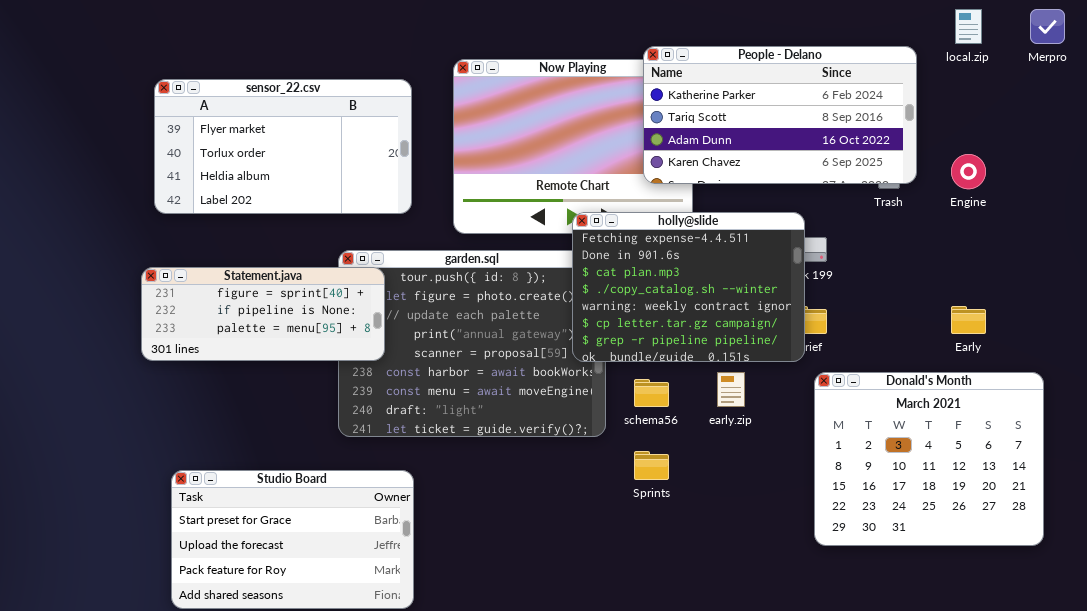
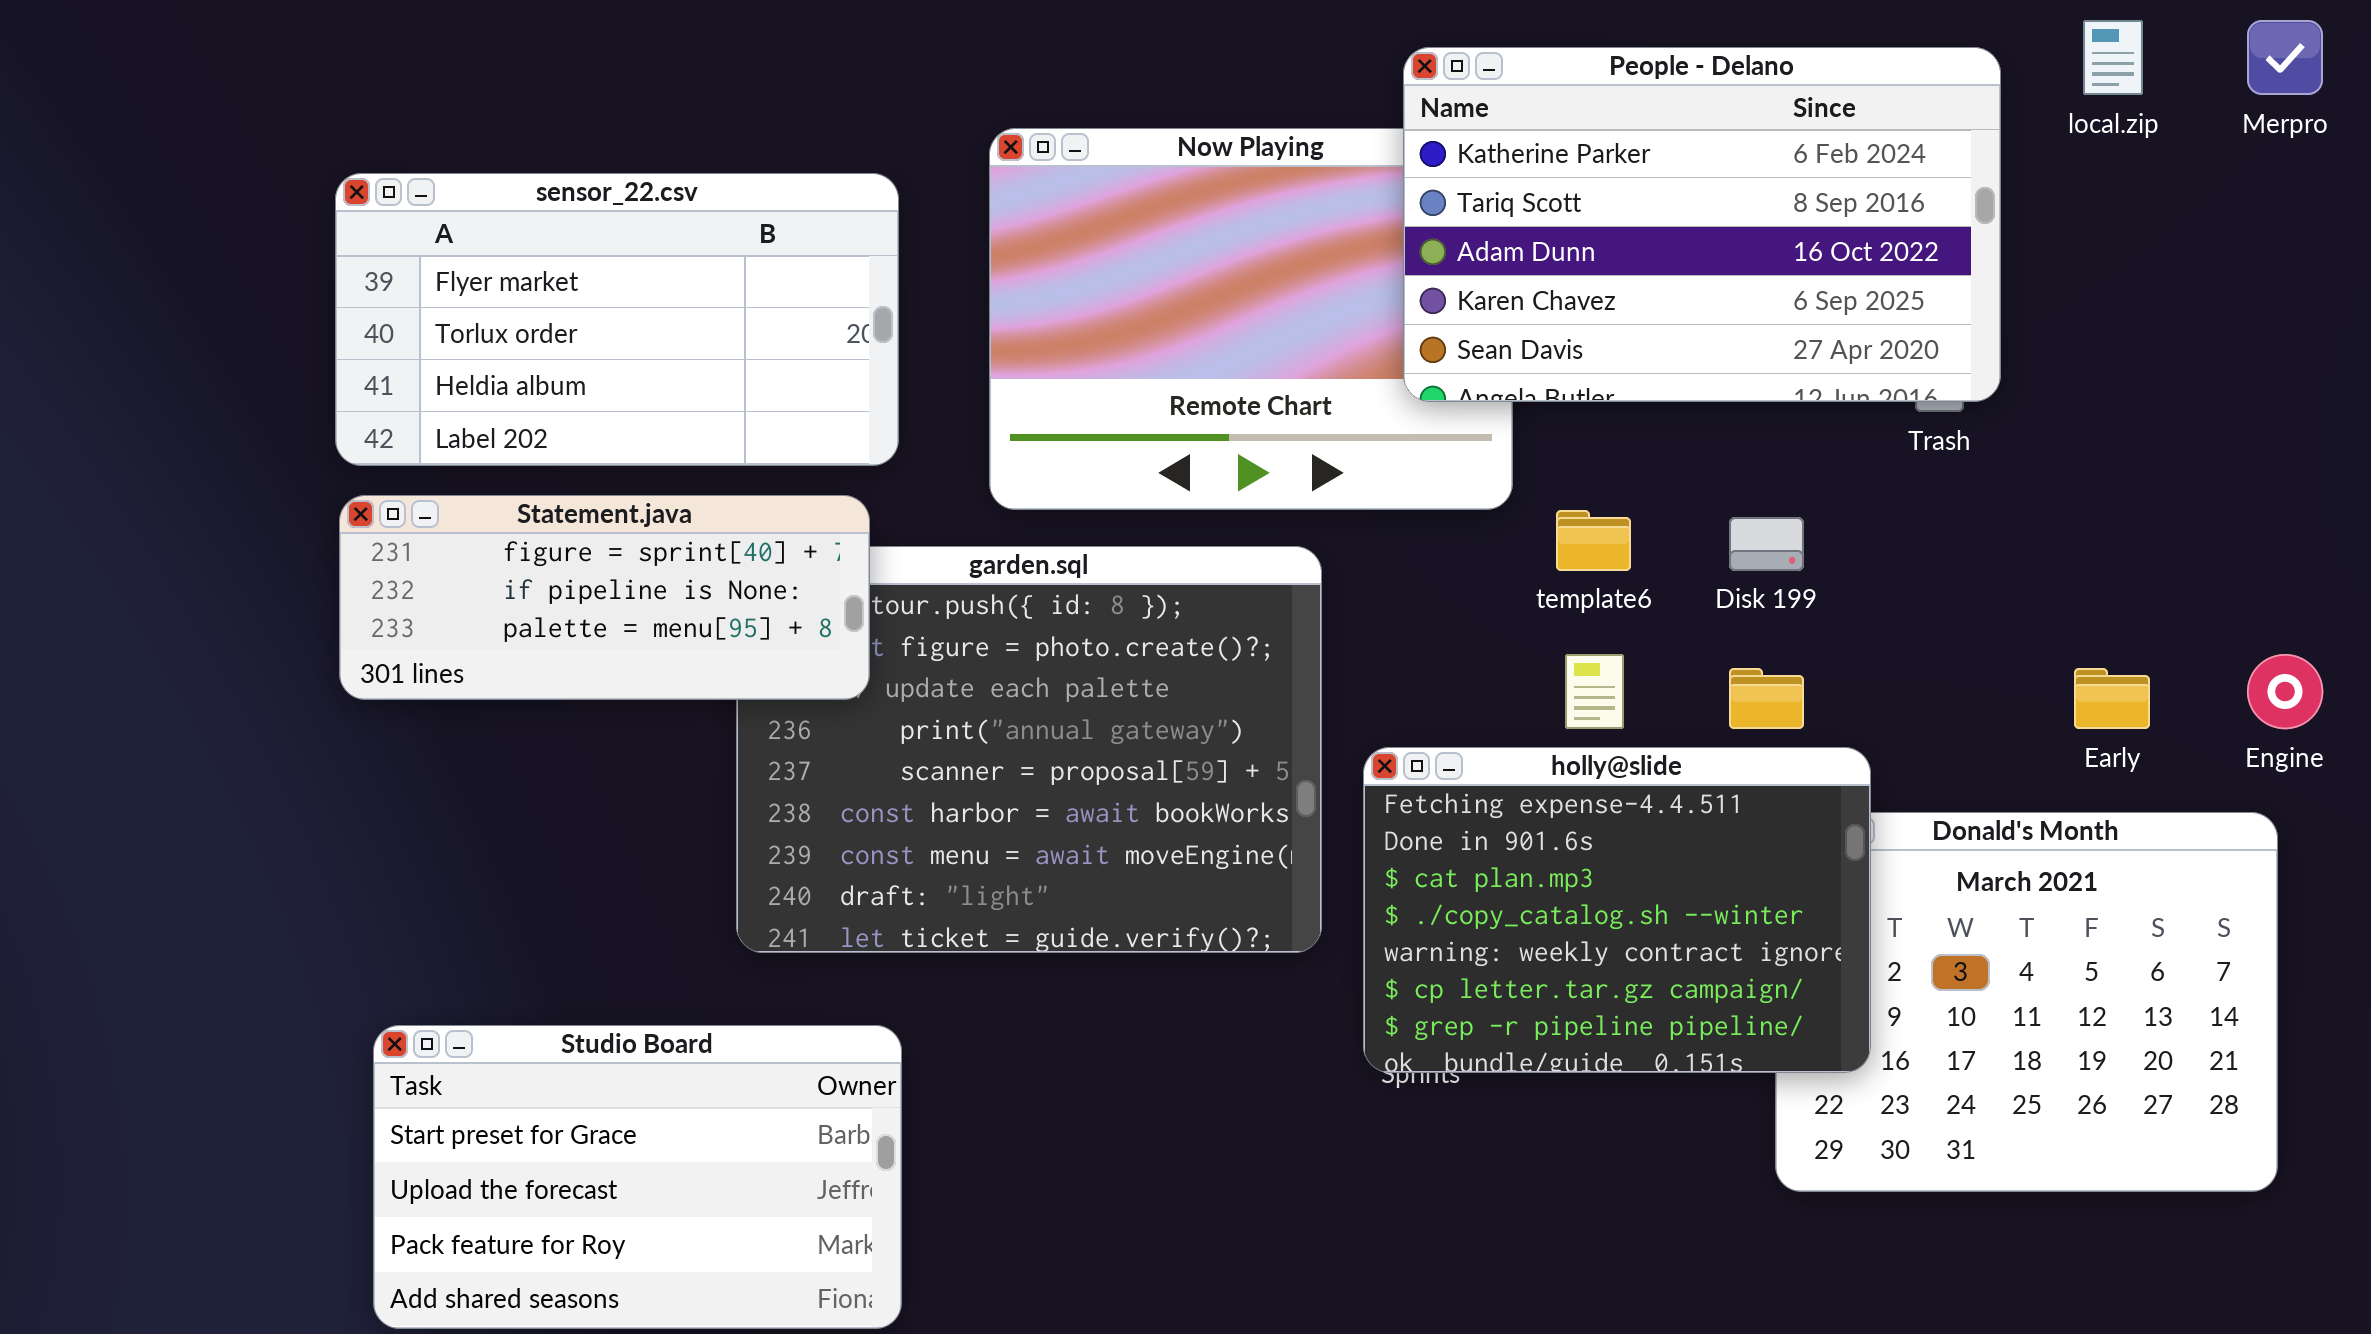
People - Delano: [643,46,917,184] -> [1403,47,2001,402], resized
Engine: [951,154,986,189] -> [2247,654,2323,729], moved
holly@slide: [572,212,805,362] -> [1363,747,1871,1073], moved
Statement.java: [141,267,385,361] -> [339,495,870,700], moved

